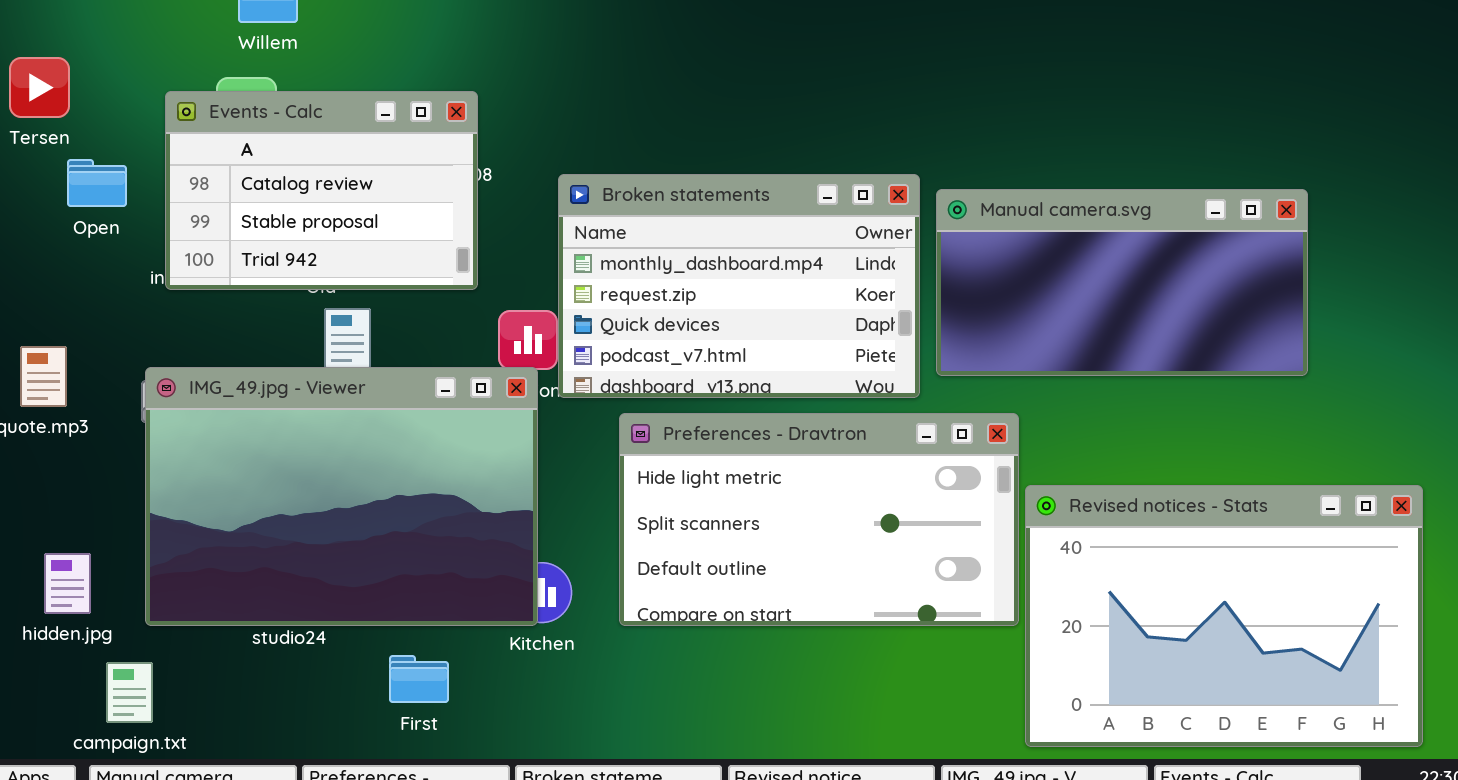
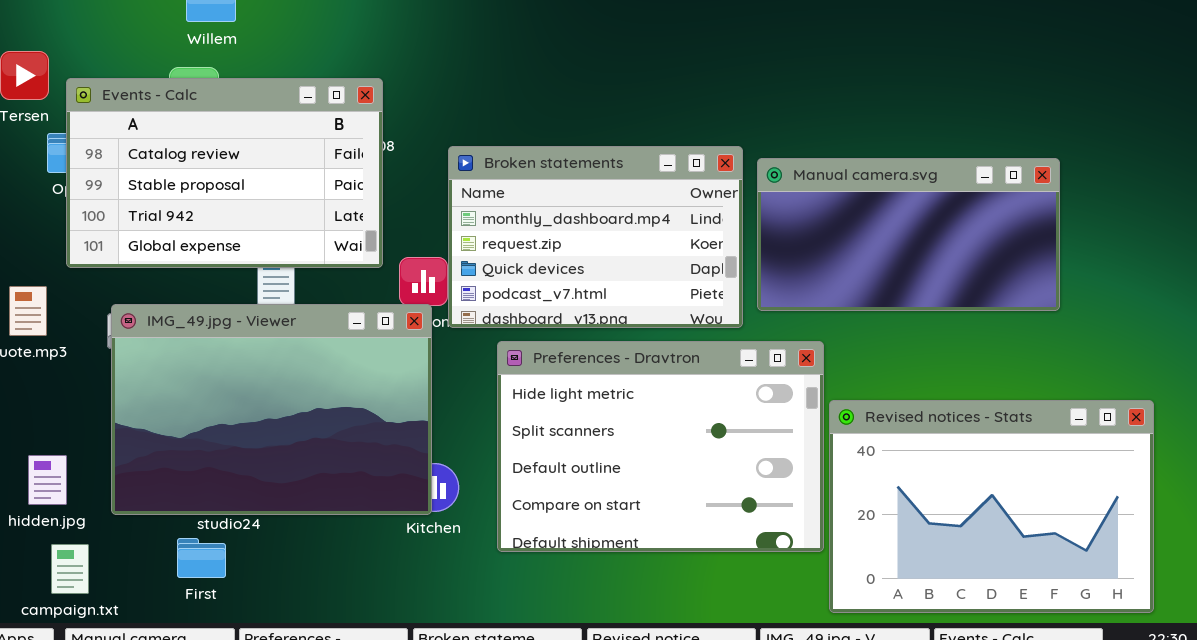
Events - Calc: [165,91,478,290] -> [66,78,383,268], resized
Preferences - Dravtron: [619,413,1019,626] -> [497,341,824,552], resized
First: [389,655,449,703] -> [177,538,226,578], moved
campaign.txt: [106,662,153,723] -> [51,544,89,594], moved

